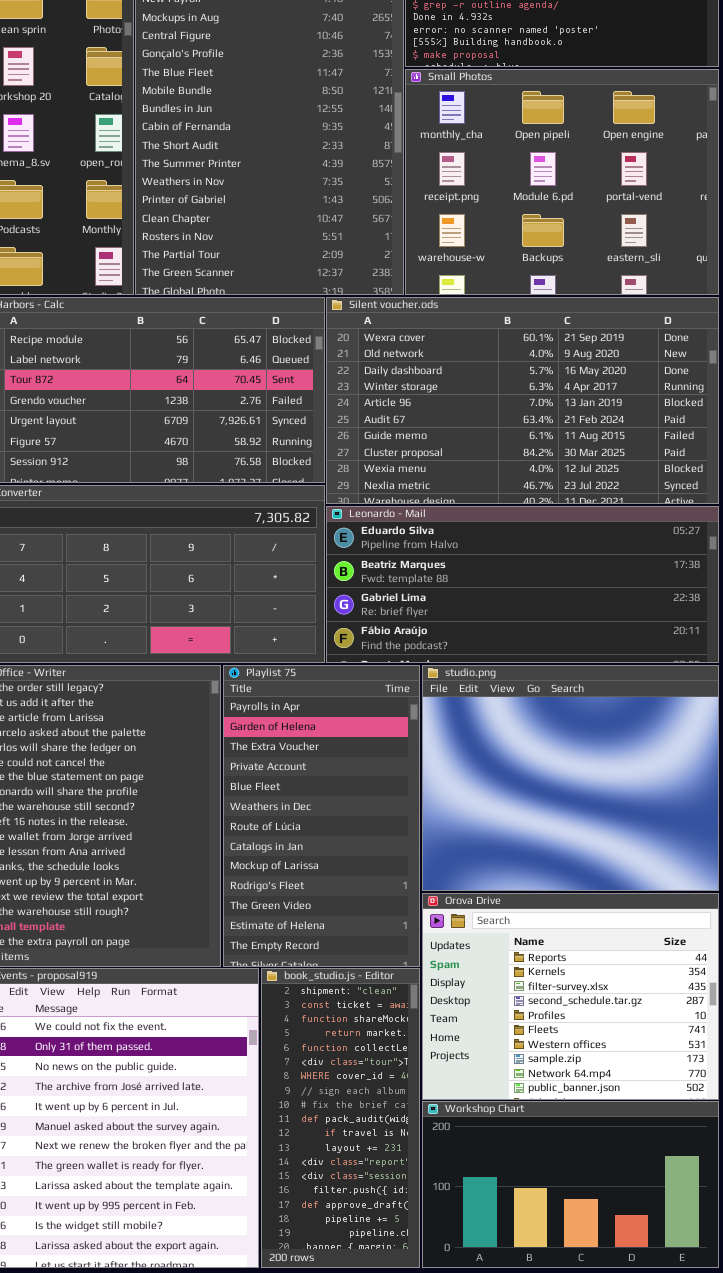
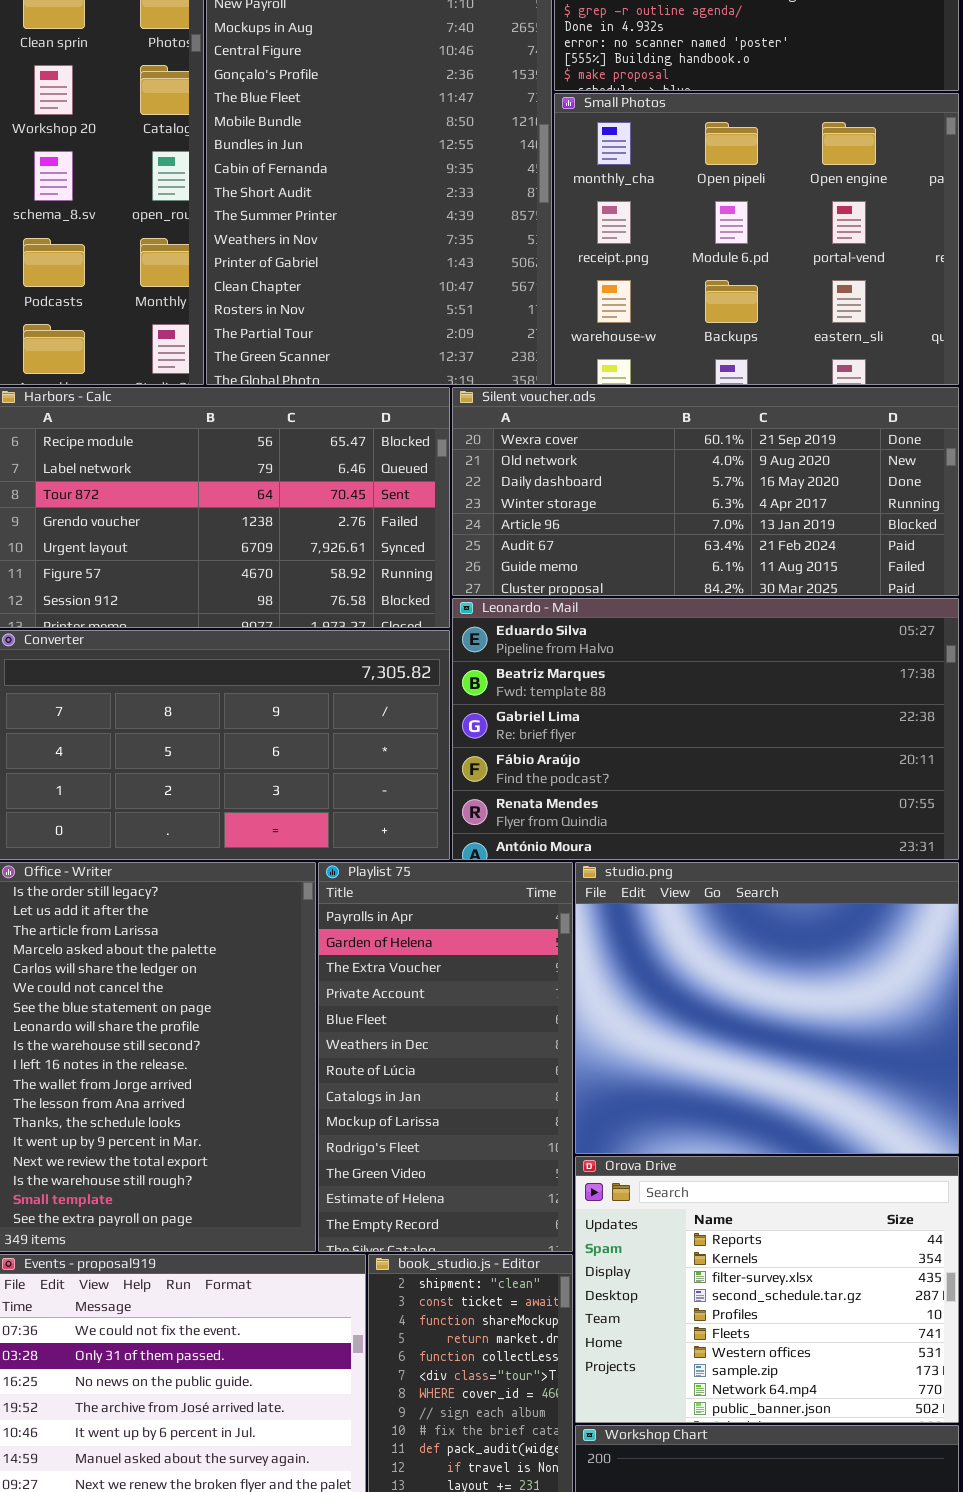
Silent voucher.ods: [326,297,719,504] -> [452,387,959,596], resized
Leonardo - Mail: [326,506,719,663] -> [452,598,959,860], resized

